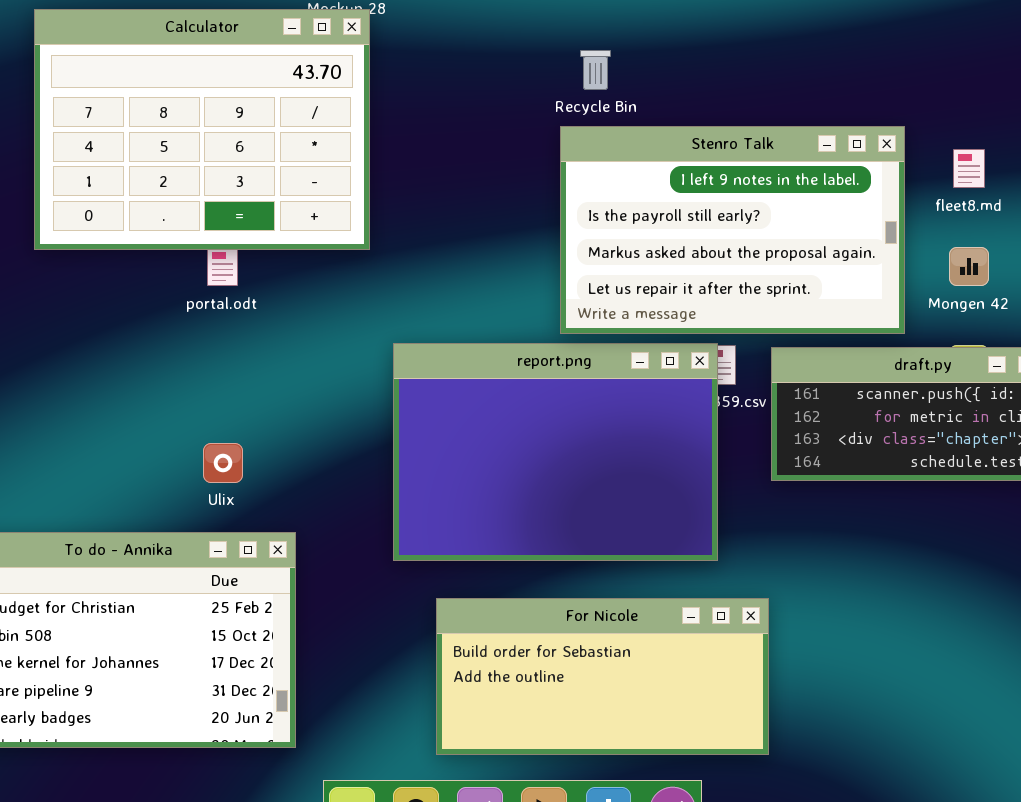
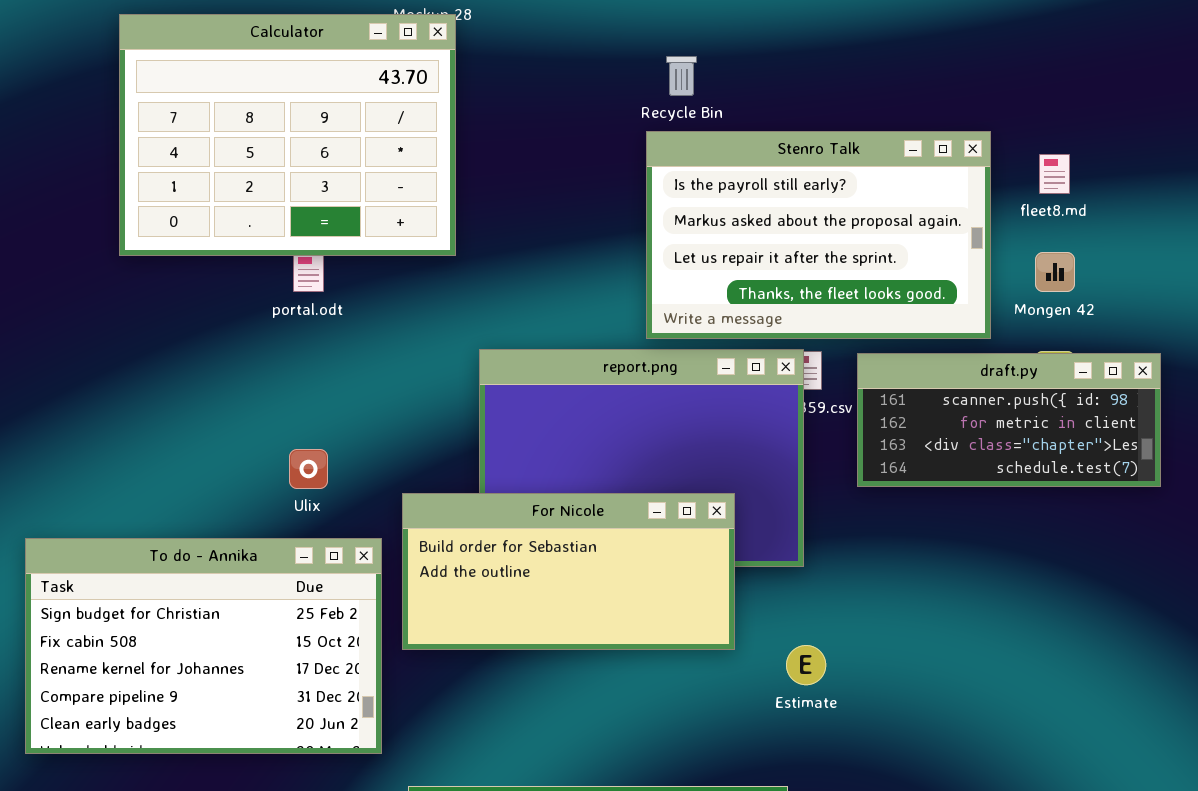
Stenro Talk: [560,126,905,334] -> [646,131,991,339], scrolled down 1 row
For Nicole: [436,598,769,755] -> [402,493,735,650], moved

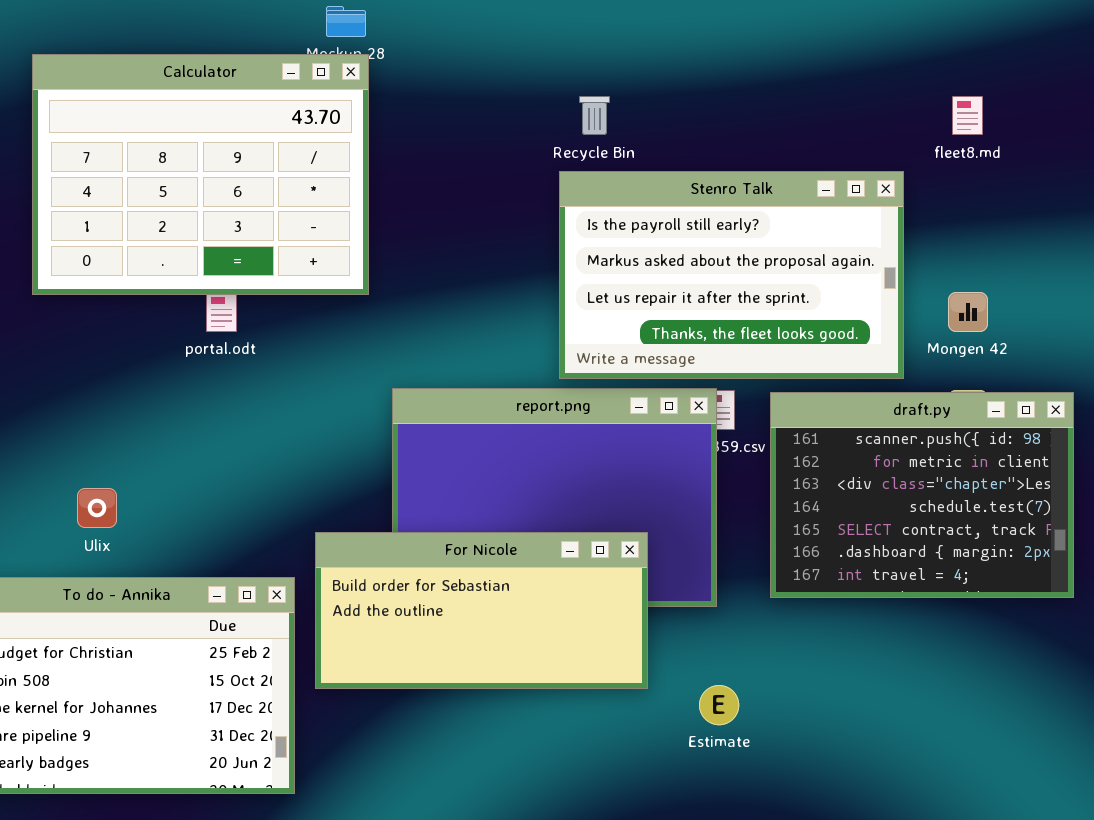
fleet8.md: [1039,154,1070,194] -> [952,96,983,135], moved
draft.py: [857,353,1161,487] -> [770,392,1074,598], resized
Ulix: [289,449,328,489] -> [77,488,117,528], moved

